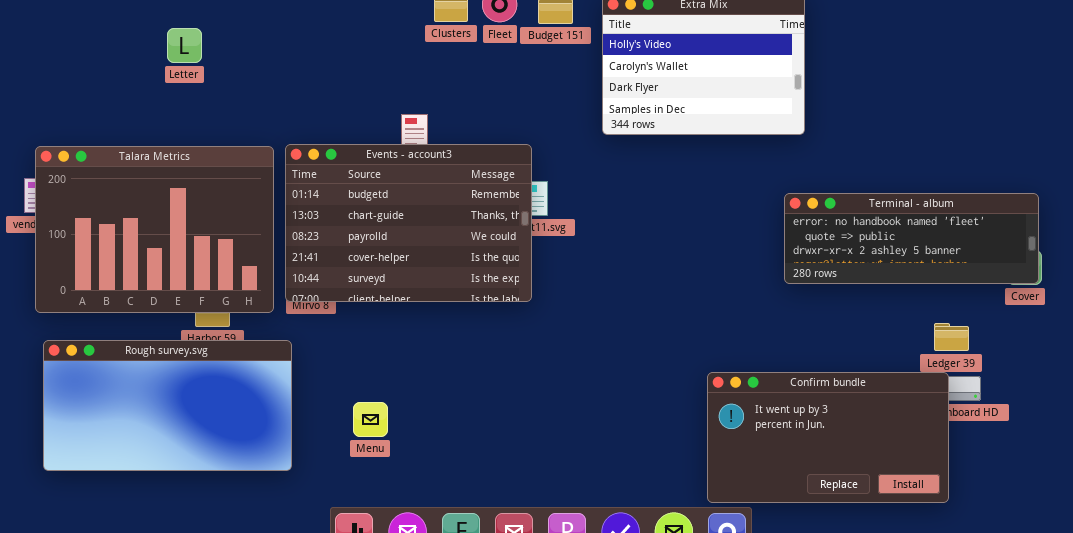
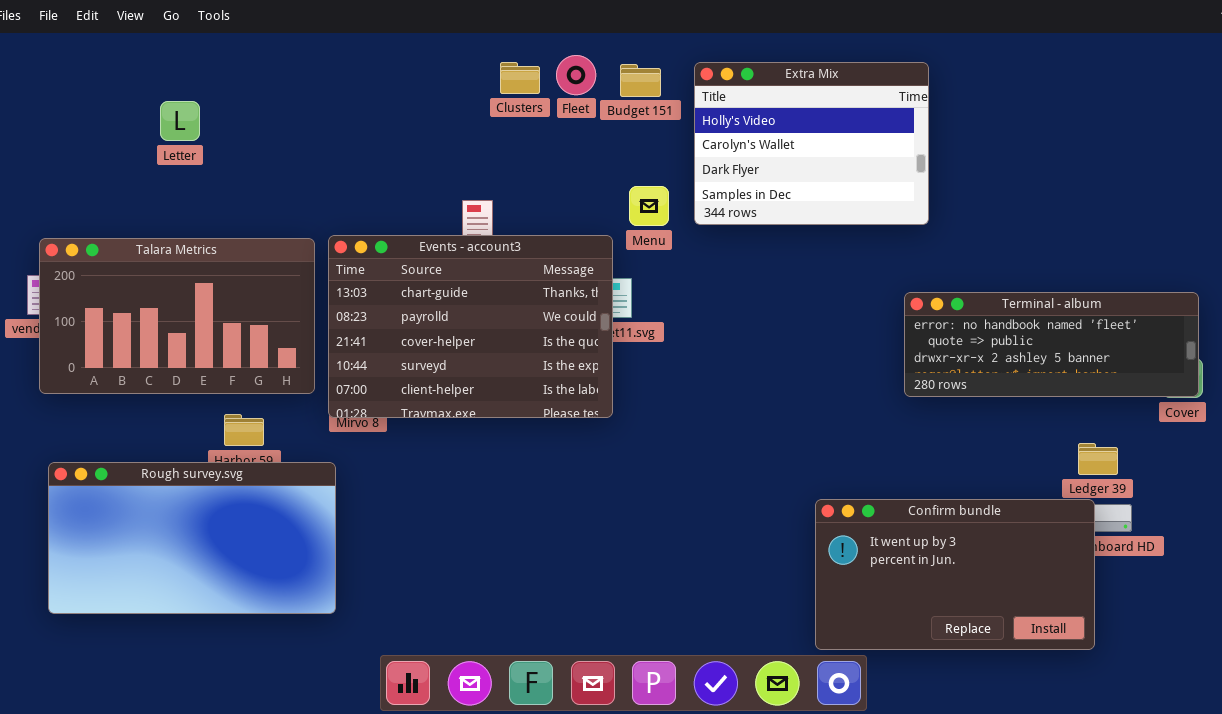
Letter: [167,28,202,63] -> [160,101,200,141], moved
Events - account3: [285,144,532,302] -> [328,235,613,418], scrolled down 1 row
Talara Metrics: [35,146,274,313] -> [39,238,315,394], resized
Menu: [353,402,388,437] -> [629,186,669,226], moved

